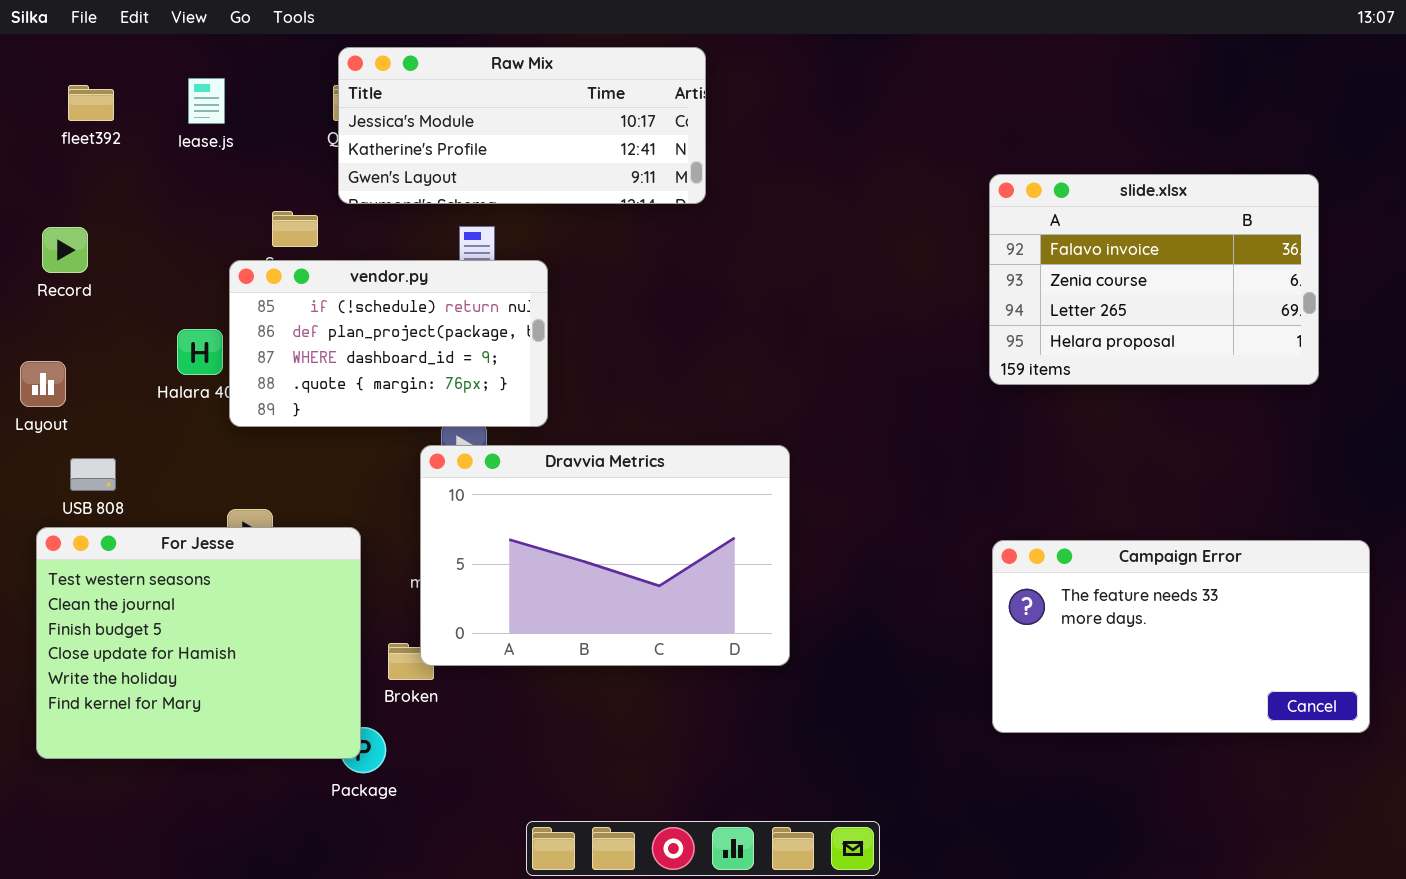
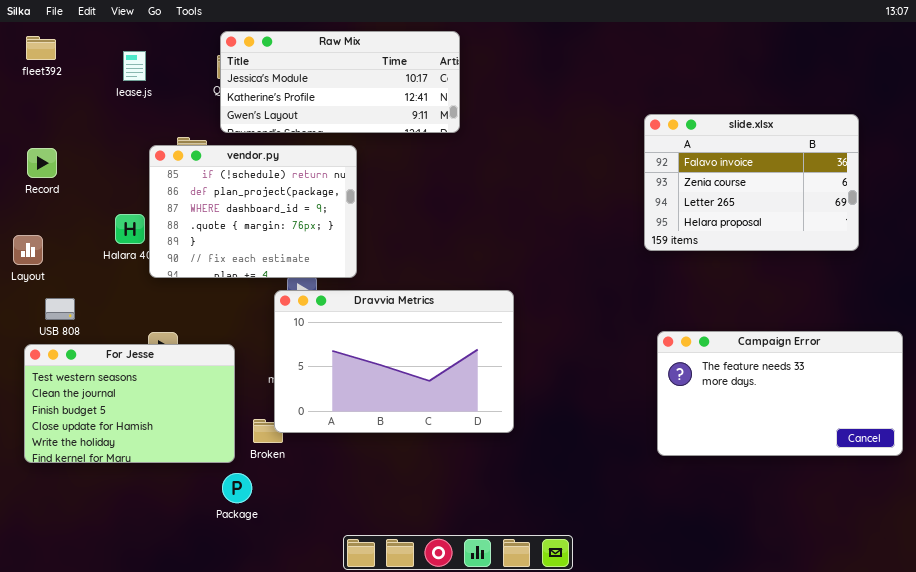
fleet392: [68,85,114,121] -> [26,36,56,60], moved
vendor.py: [229,260,548,427] -> [149,145,357,278], resized
For Jesse: [36,527,361,759] -> [24,344,235,463], resized
Campaign Error: [992,540,1370,733] -> [657,331,903,456], moved

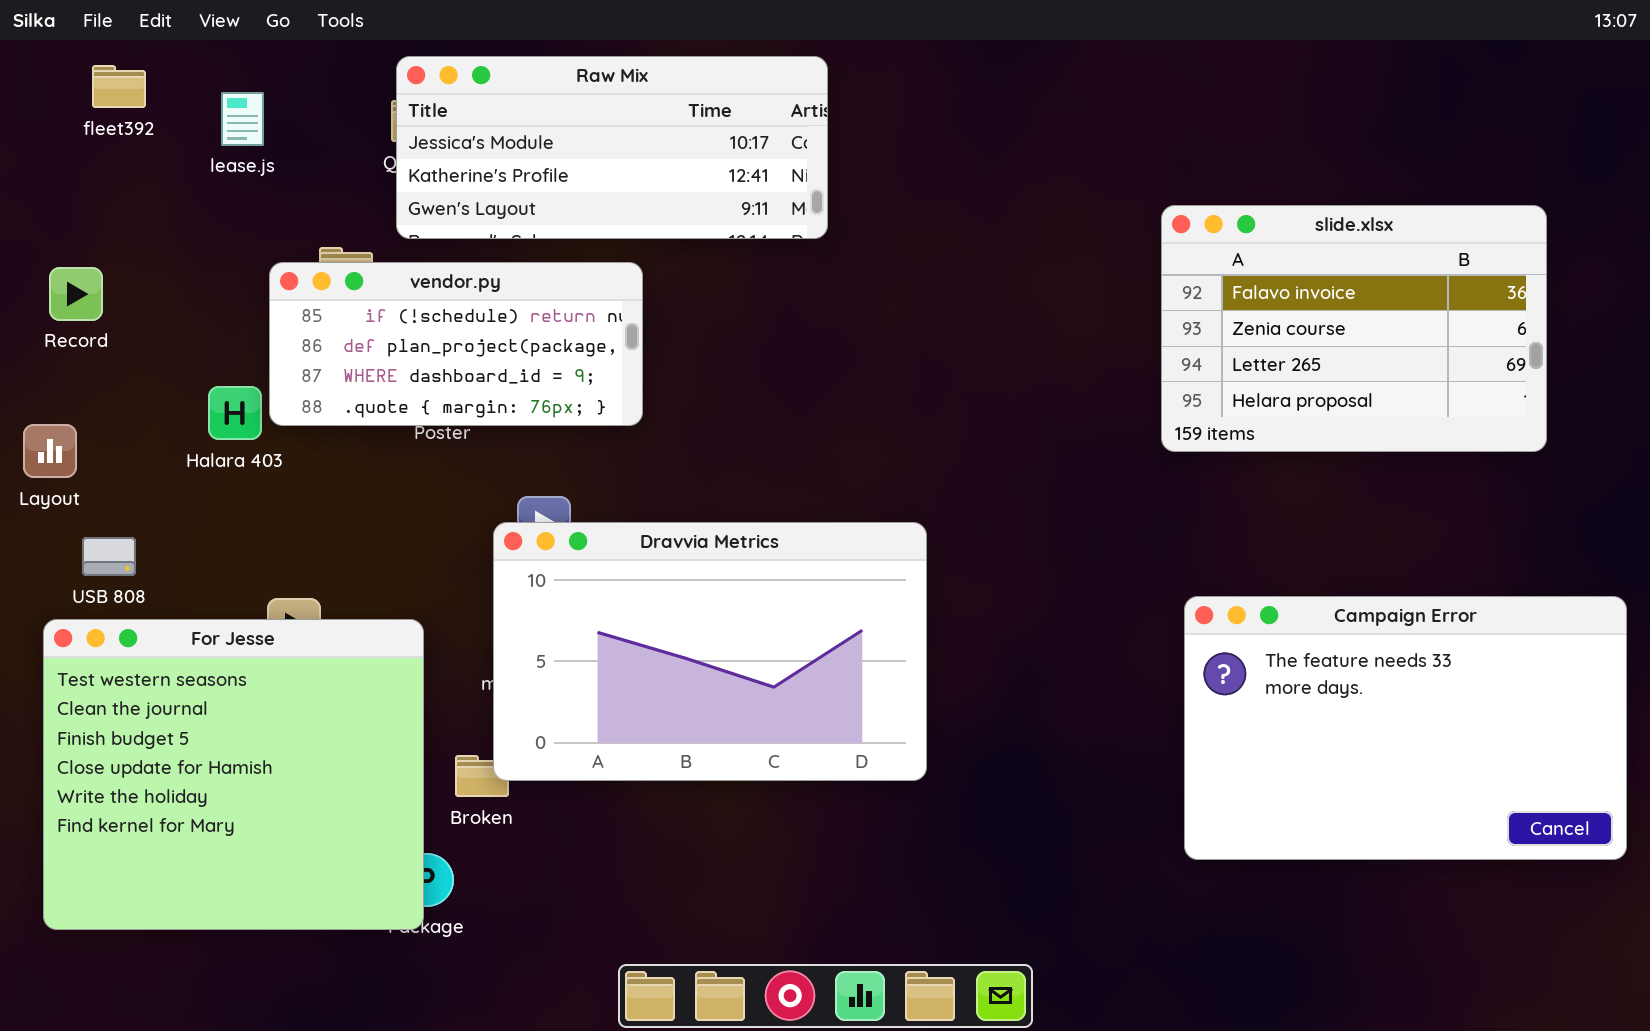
fleet392: [26,36,56,60] -> [92,65,146,108], moved
vendor.py: [149,145,357,278] -> [269,262,643,426], resized
Campaign Error: [657,331,903,456] -> [1184,596,1627,860], resized
For Jesse: [24,344,235,463] -> [43,619,424,930], resized

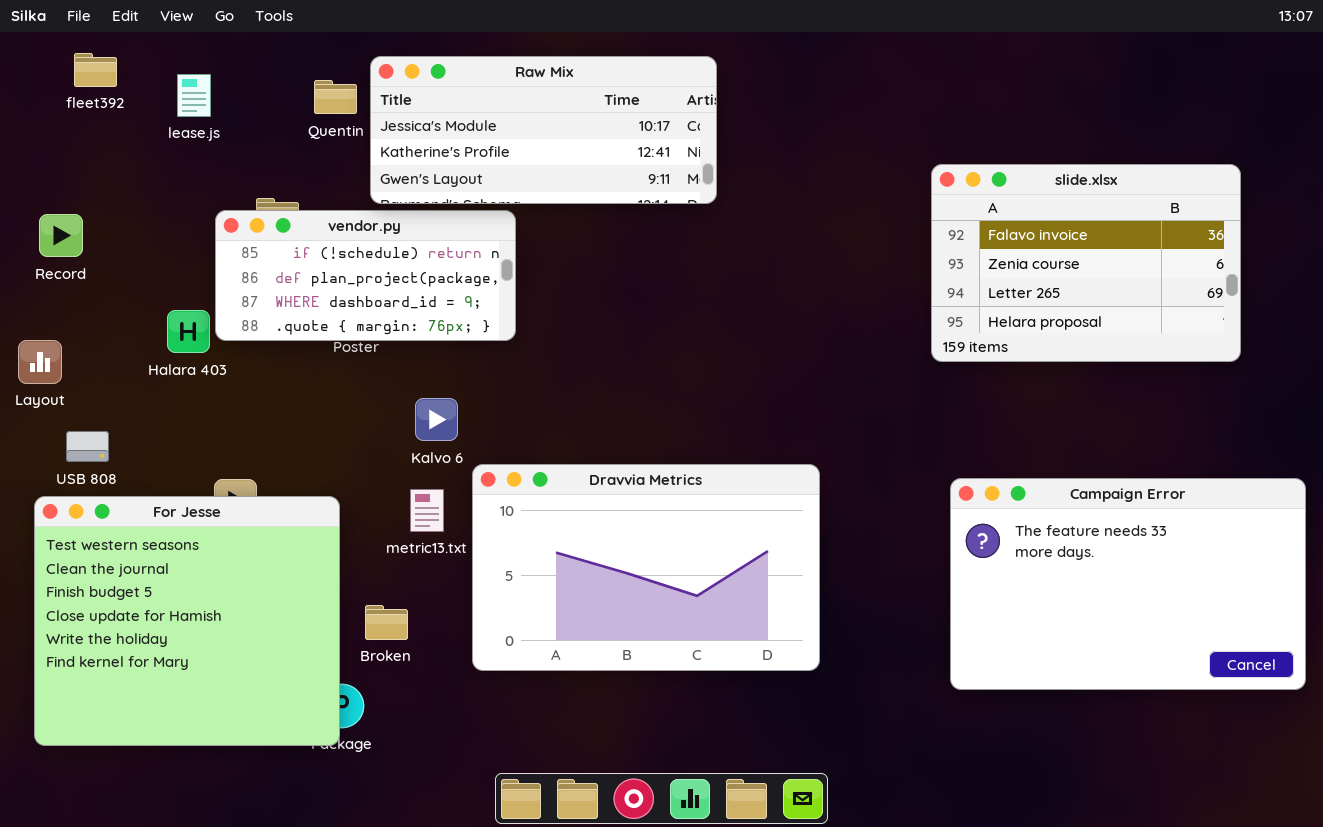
Raw Mix: [396,56,828,239] -> [370,56,717,204], moved
Dravvia Metrics: [493,522,927,781] -> [472,464,820,671], moved

